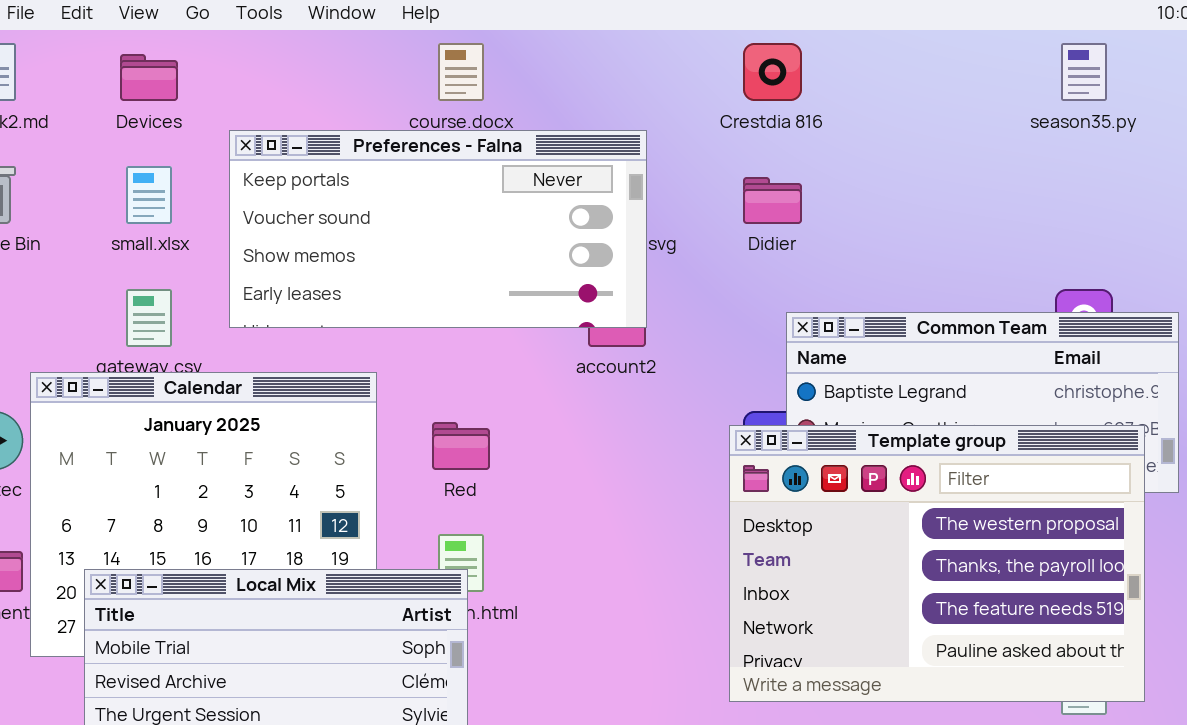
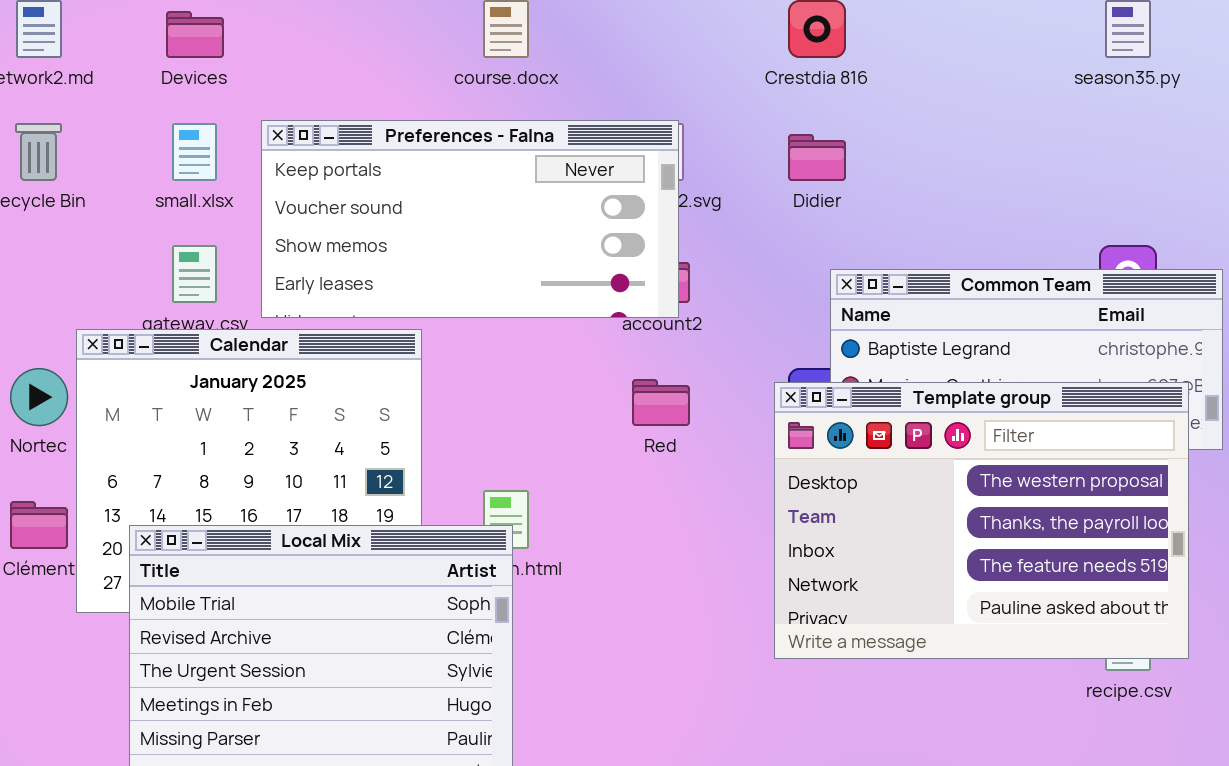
Preferences - Falna: [229,130,647,328] -> [261,120,679,318], moved
Red: [432,422,490,470] -> [632,379,690,426], moved

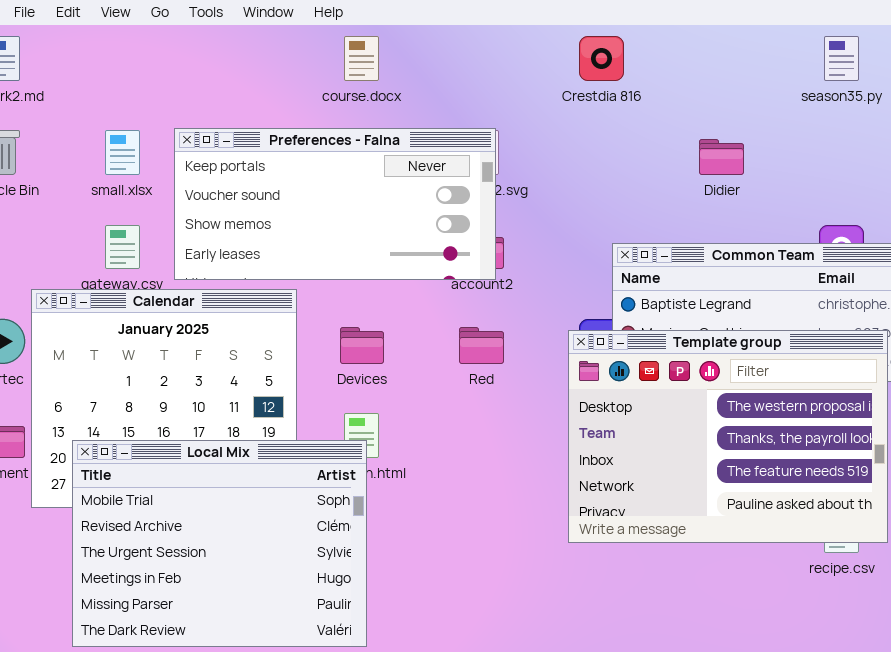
Devices: [166,11,224,58] -> [340,327,384,364], moved
Didier: [788,134,846,181] -> [699,139,744,175], moved

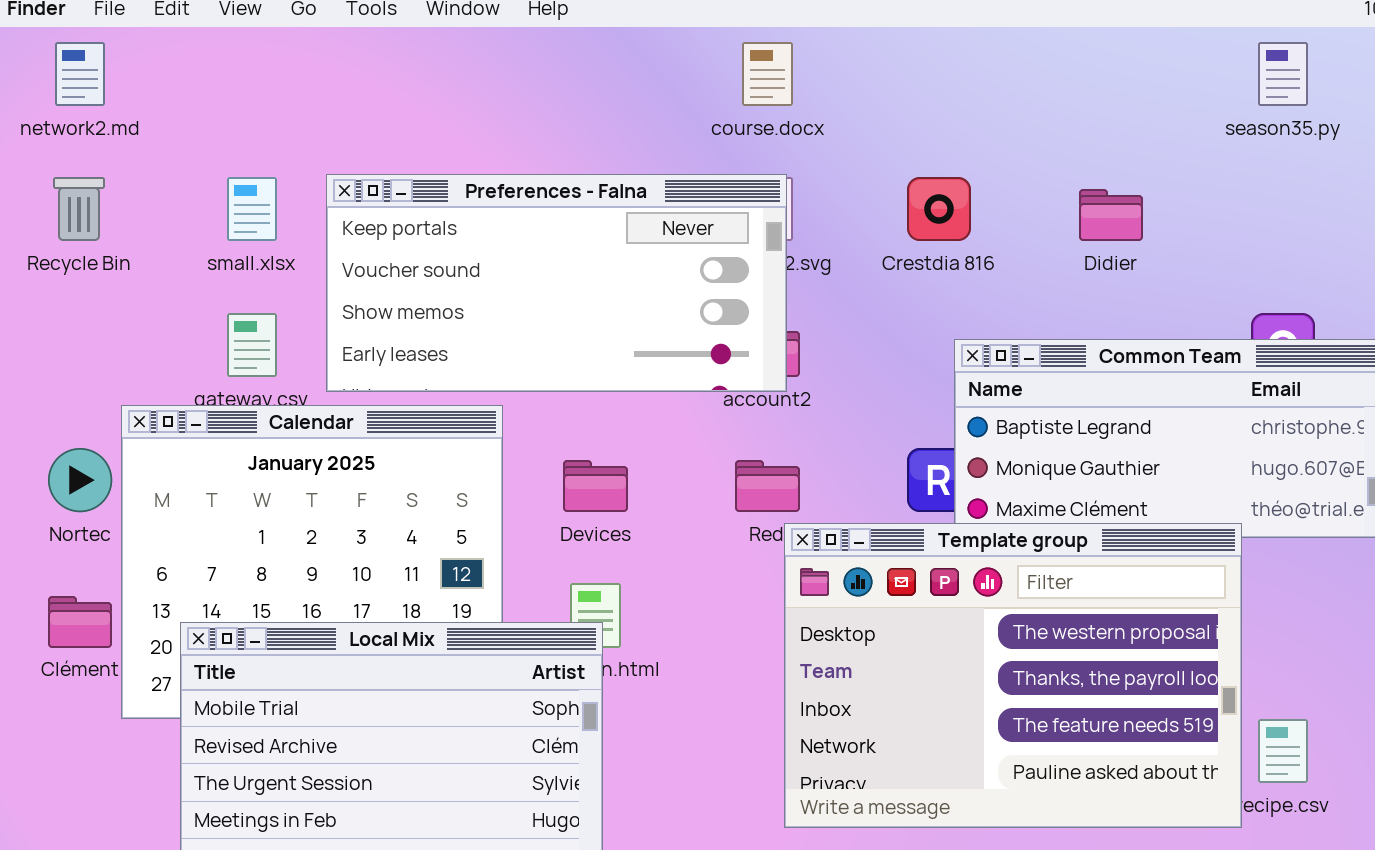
course.docx: [344,36,379,81] -> [742,42,793,106], moved
Crestdia 816: [579,36,624,81] -> [907,177,971,241], moved
Template group: [568,330,888,543] -> [784,523,1242,828], moved

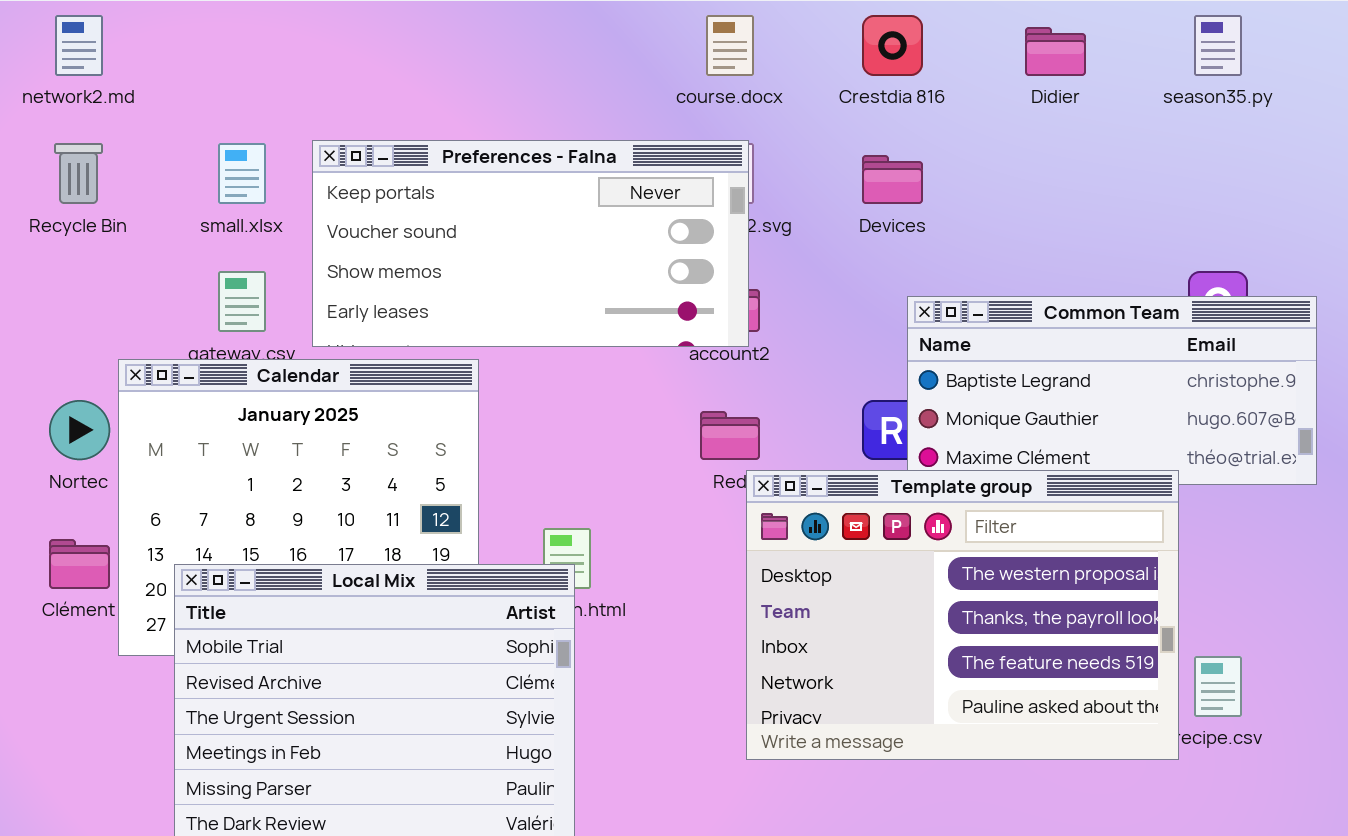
Crestdia 816: [907,177,971,241] -> [862,15,923,76], moved
Didier: [1079,189,1143,241] -> [1025,27,1086,76], moved
Devices: [563,460,628,512] -> [862,155,923,204], moved

